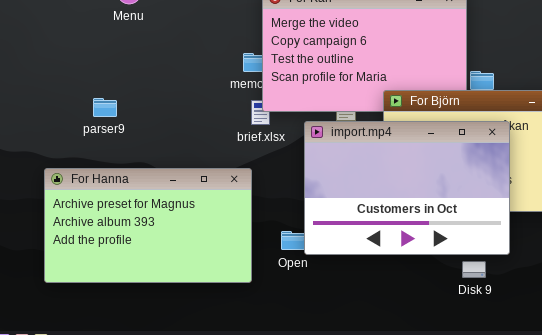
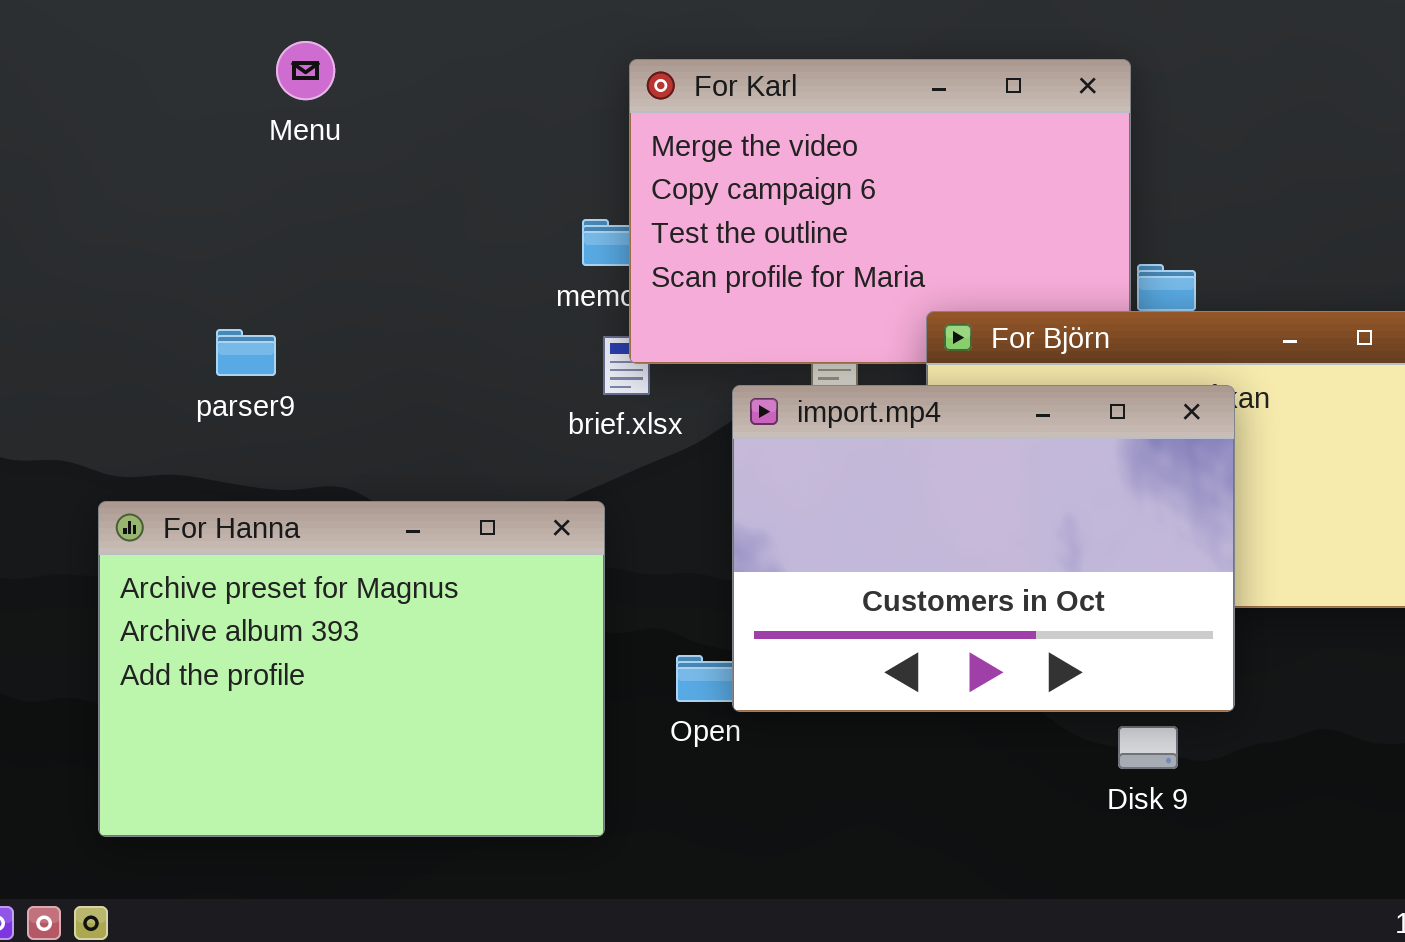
For Hanna: [44,168,252,283] -> [98,501,605,837], resized

